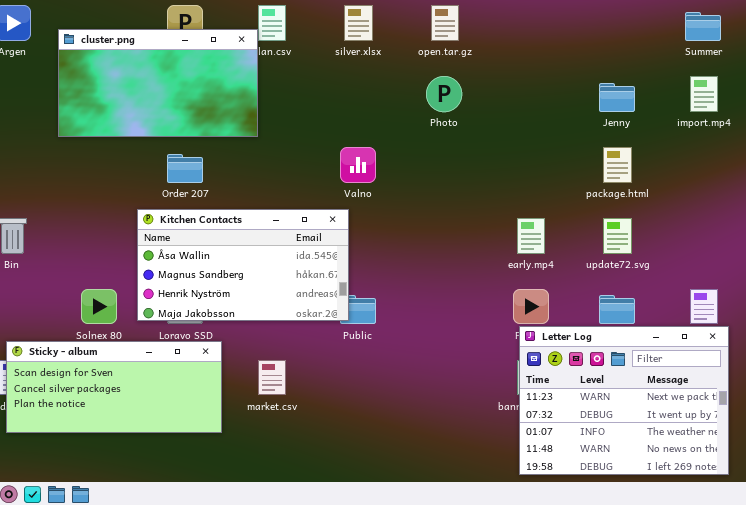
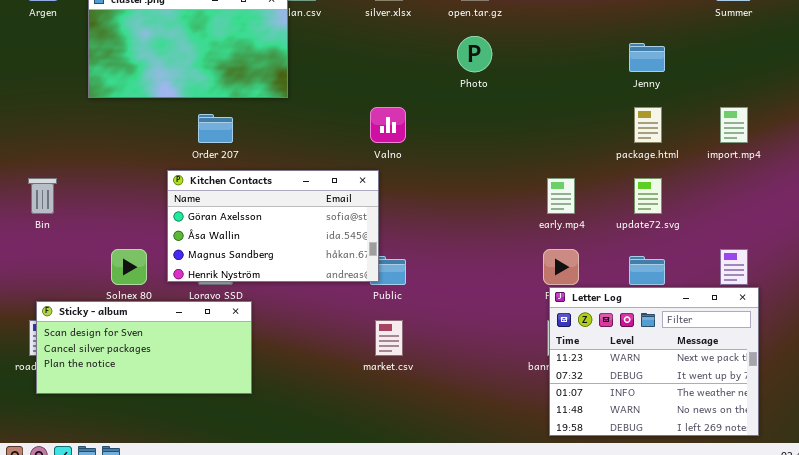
import.mp4: [690,76,718,112] -> [720,107,748,143], moved
Kitchen Contacts: [137,209,349,321] -> [167,170,379,282], scrolled up 1 row
market.csv: [258,360,286,395] -> [375,320,403,356], moved

